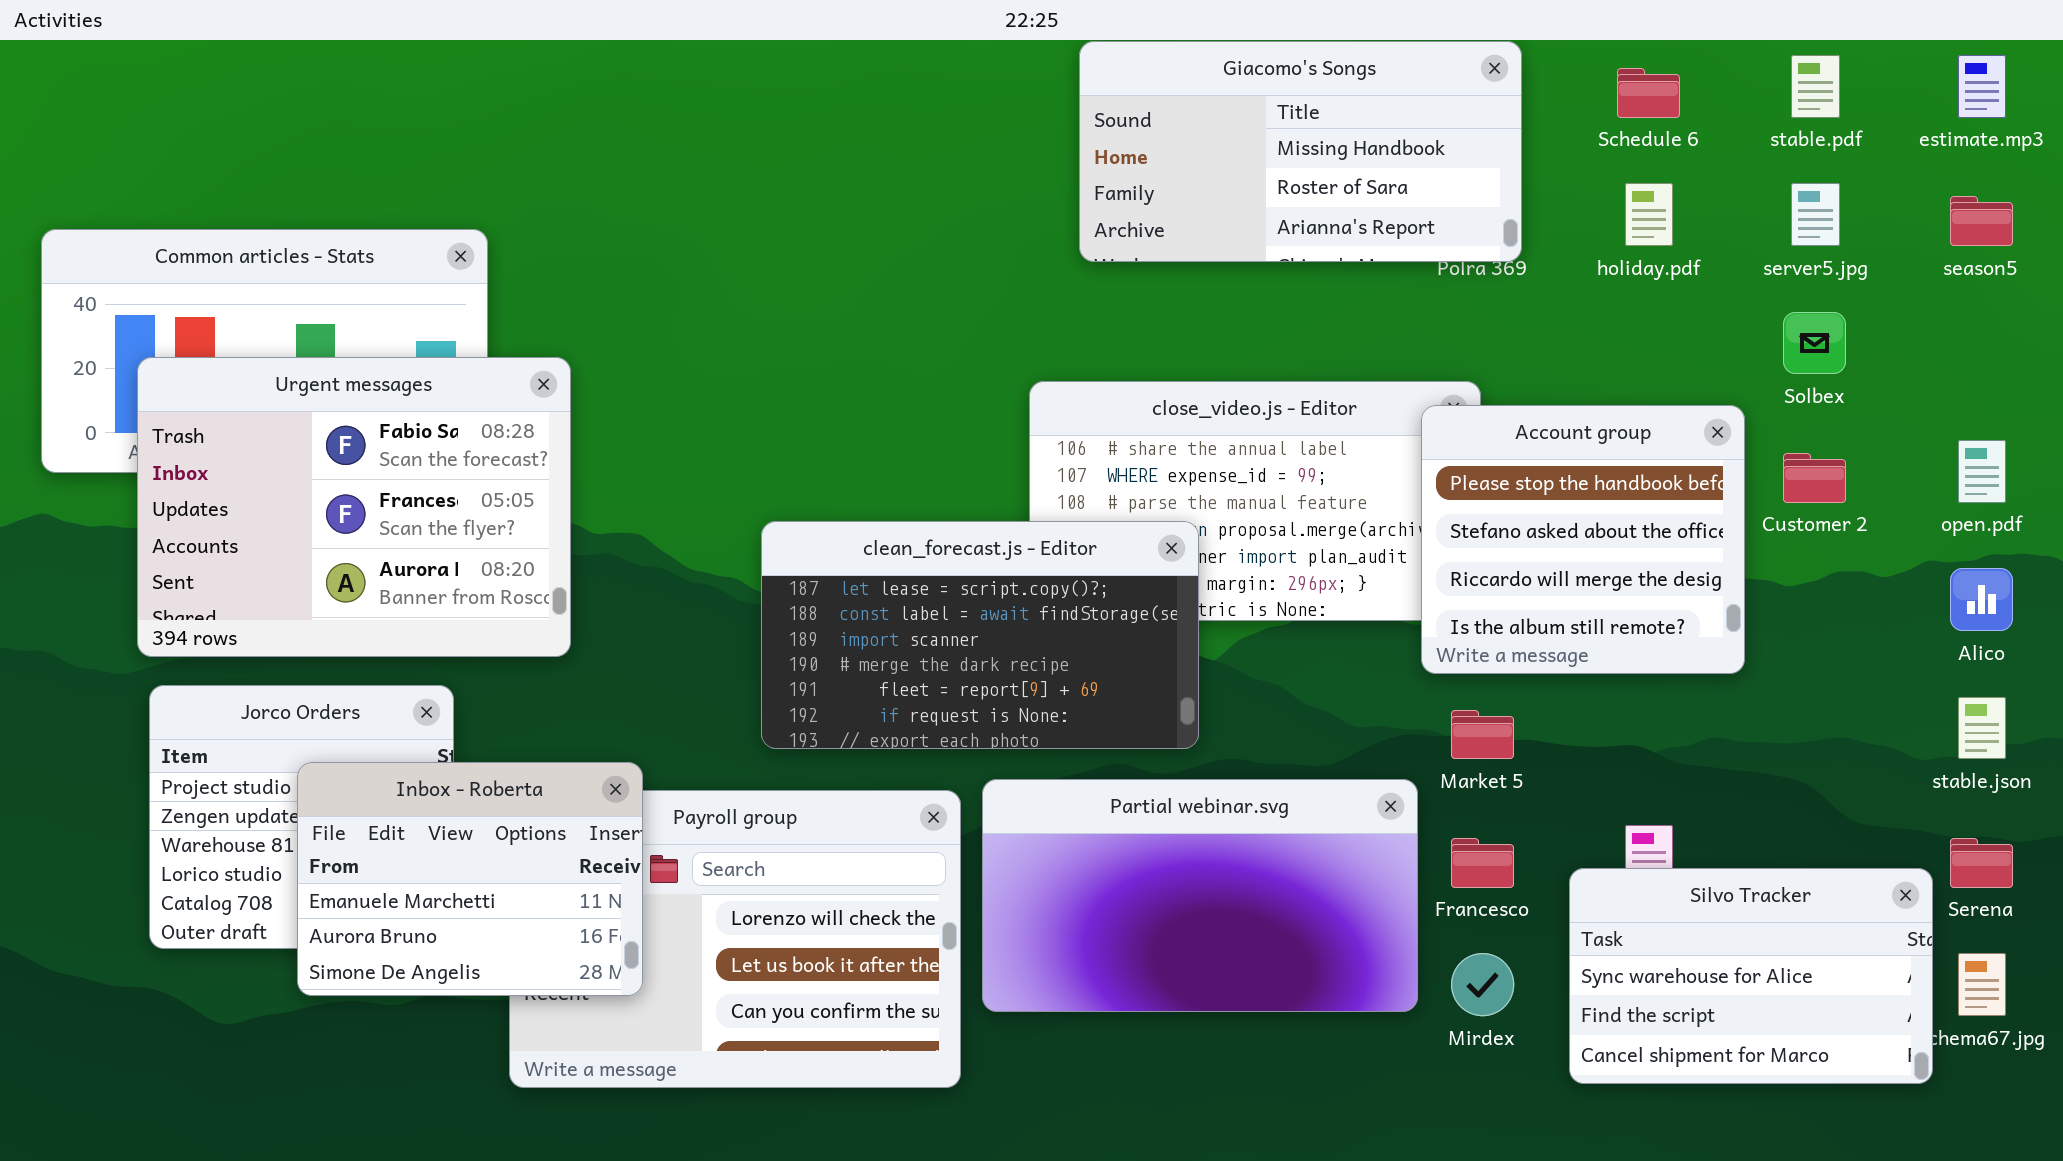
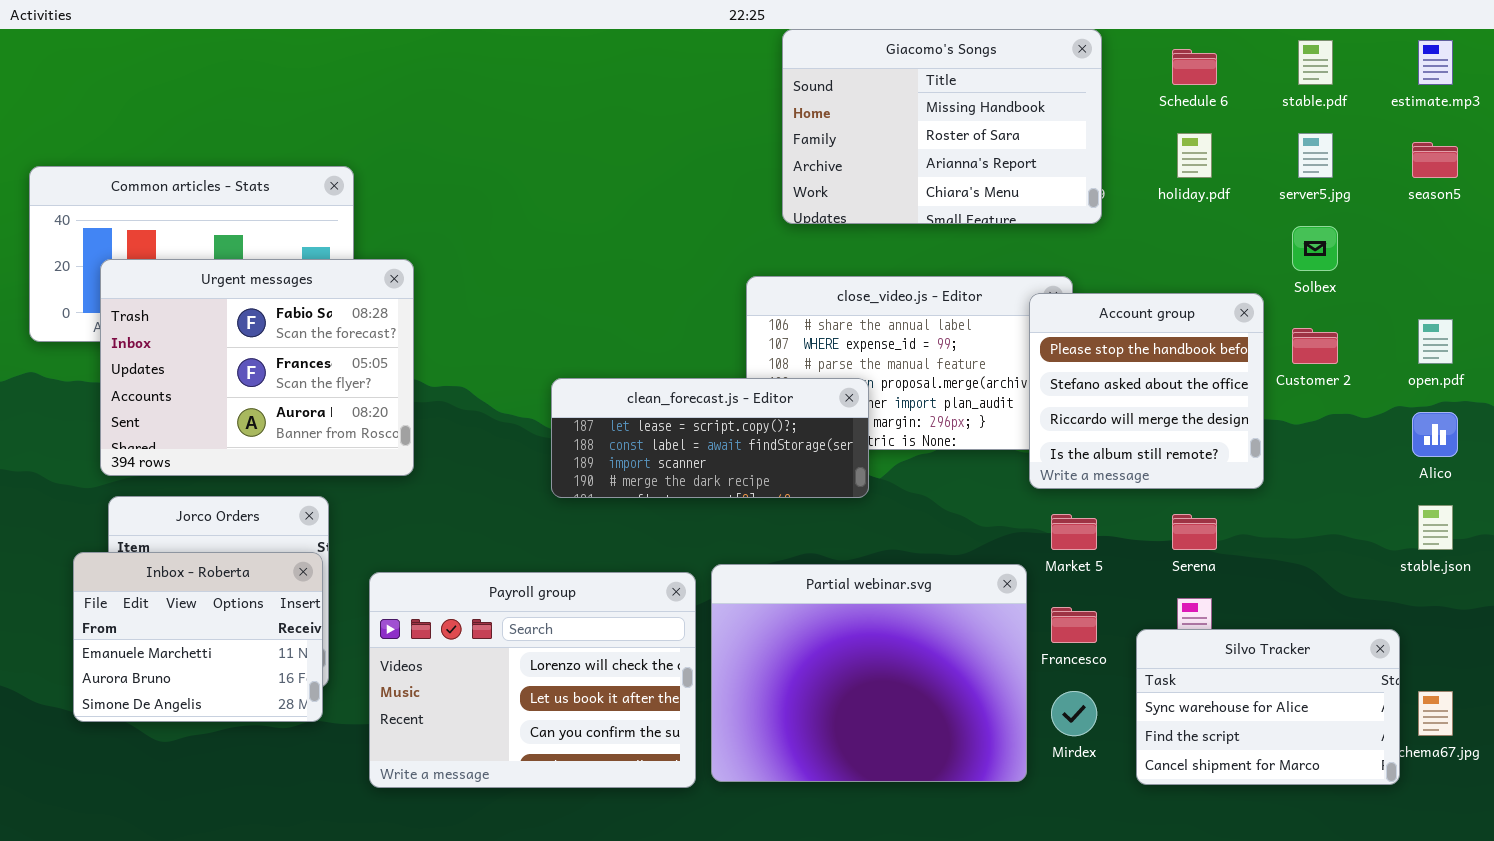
Giacomo's Songs: [1079,41,1522,262] -> [782,29,1102,224], resized
clean_forecast.js - Editor: [761,521,1199,749] -> [551,378,869,498], resized
Inbox - Roberta: [297,762,643,996] -> [73,552,323,722], moved
Partial webinar.svg: [982,779,1418,1012] -> [711,564,1027,782], resized
Serena: [1950,838,2013,888] -> [1172,514,1217,550], moved

